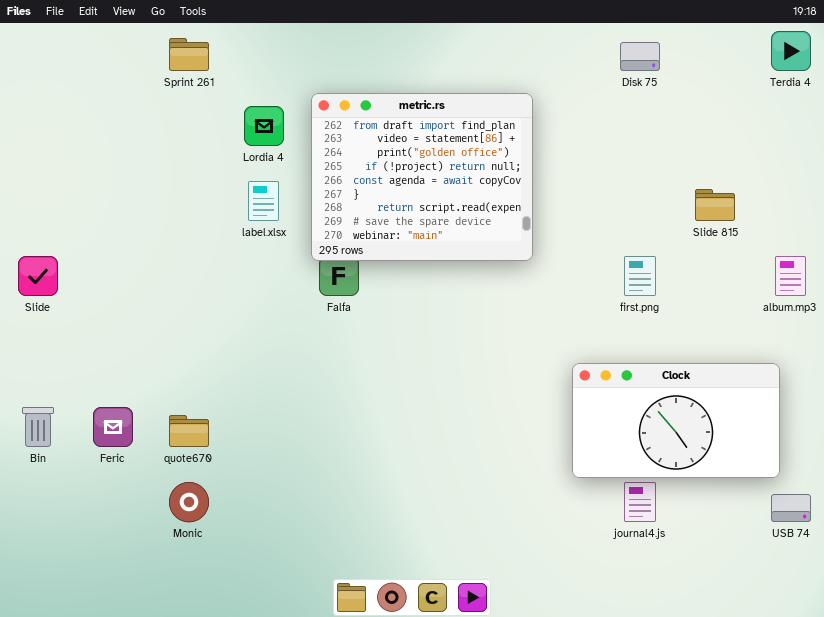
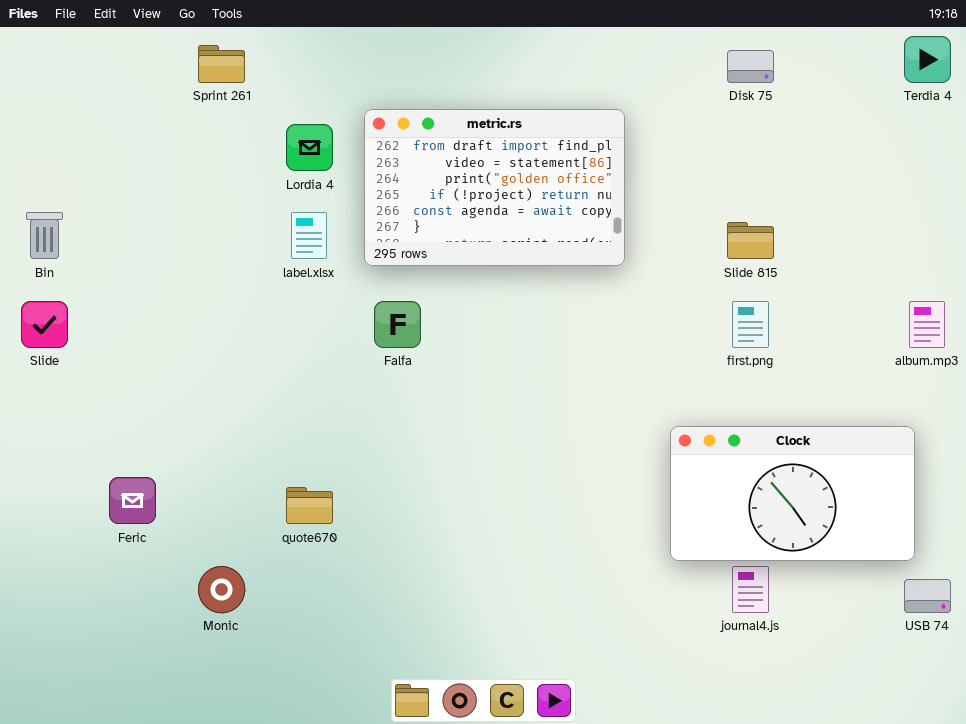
metric.rs: [311,93,533,261] -> [364,109,625,266], resized
Slide 815: [695,189,735,221] -> [727,222,774,259], moved
Bin: [22,407,54,447] -> [26,212,63,259], moved
quote670: [169,415,209,447] -> [286,487,333,524], moved

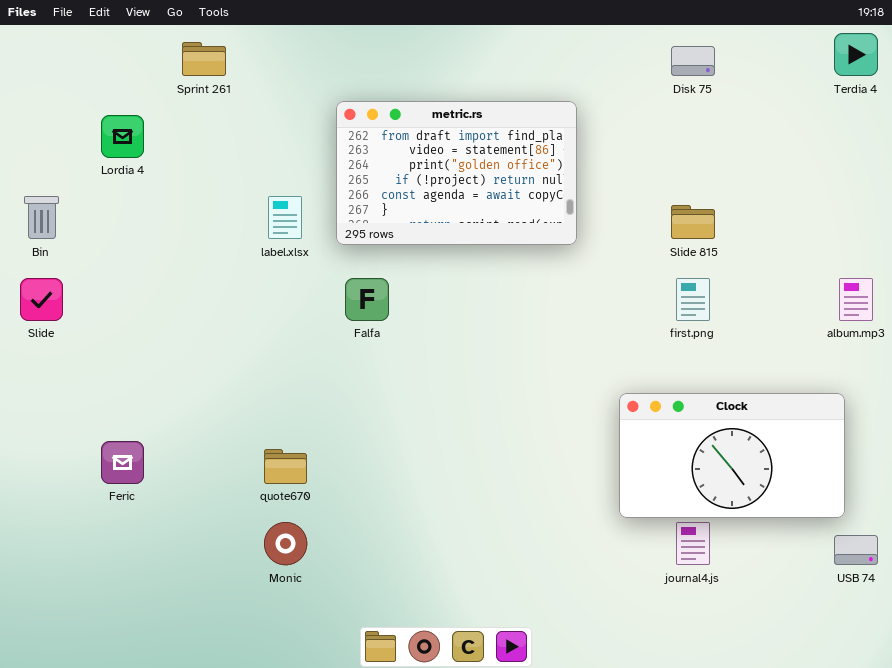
Lordia 4: [286,124,333,171] -> [101,115,144,158], moved
Monic: [198,566,245,613] -> [264,522,307,565], moved

